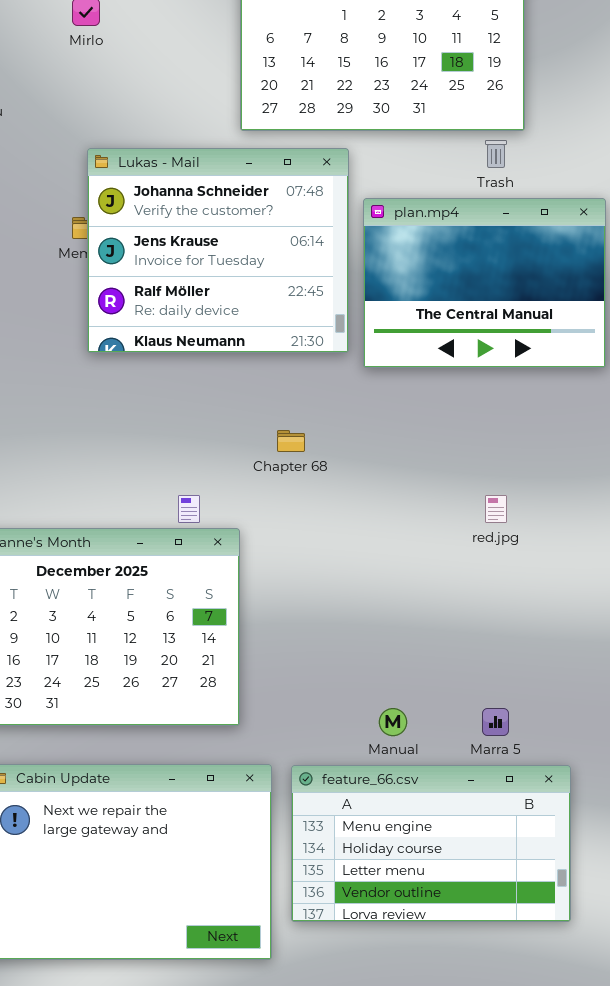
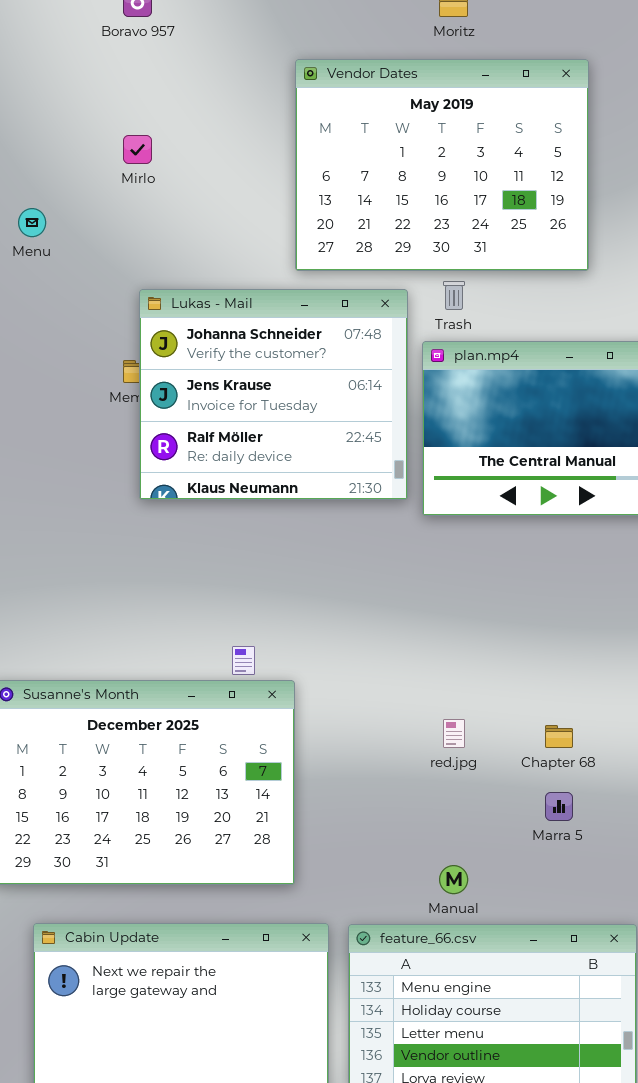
Trash: [485,140,507,168] -> [443,281,465,310], moved
Chapter 68: [277,430,305,452] -> [545,725,573,748], moved
red.jpg: [485,495,507,523] -> [443,719,465,748], moved
Marra 5: [482,708,509,736] -> [545,792,573,821], moved

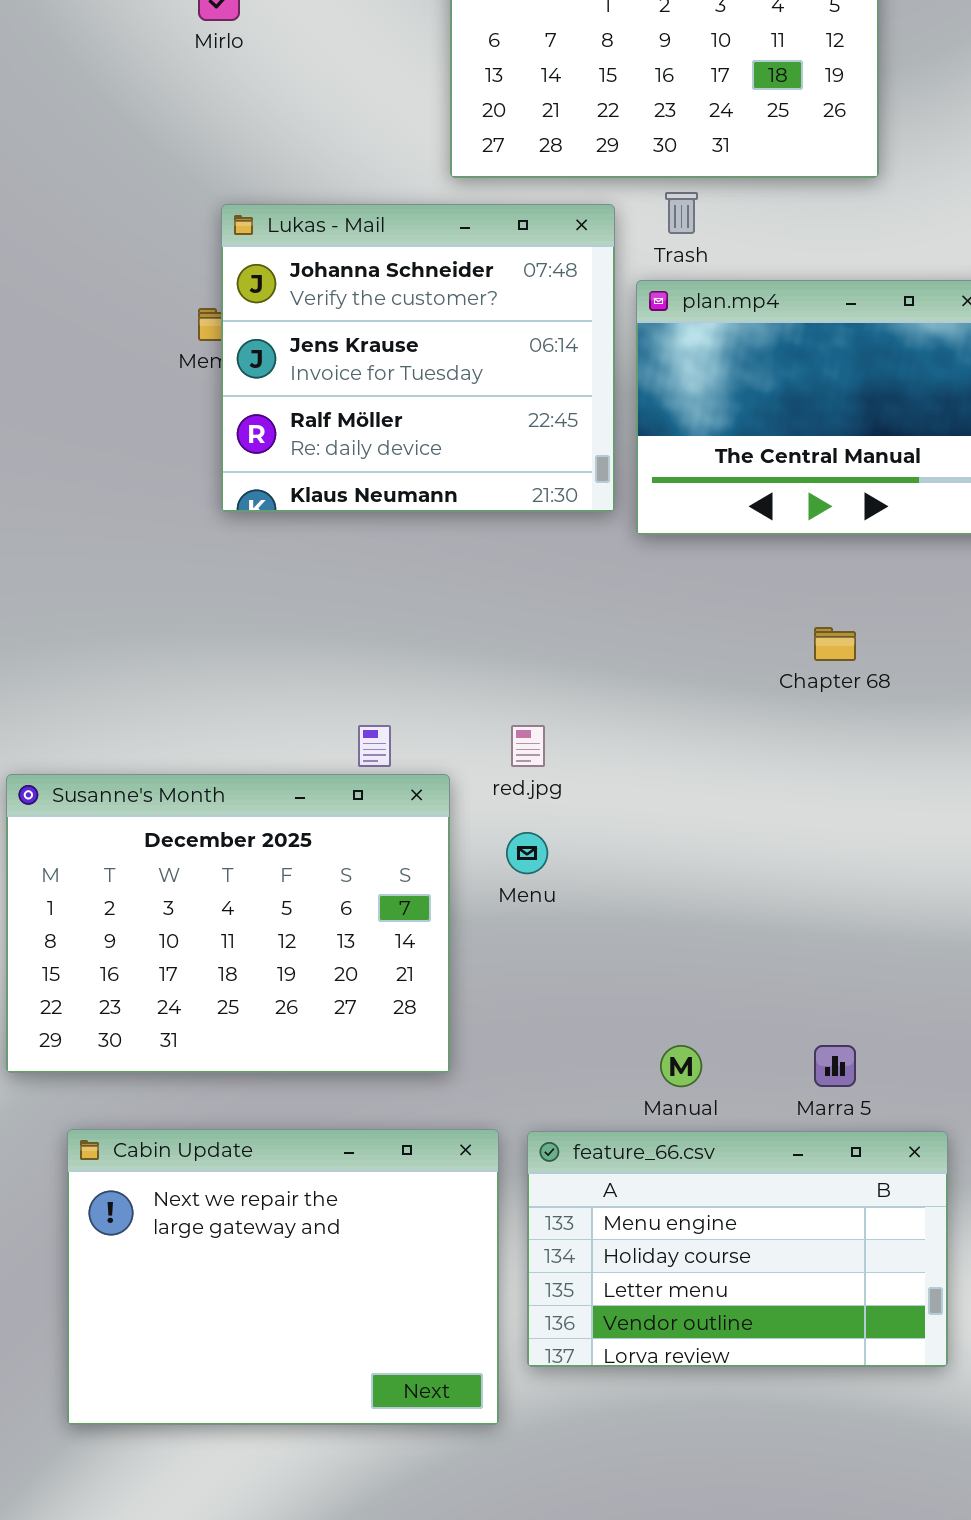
Menu: [18,208,46,237] -> [506,832,548,874], moved
red.jpg: [443,719,465,748] -> [511,725,545,767], moved
Chapter 68: [545,725,573,748] -> [814,627,856,661], moved
Marra 5: [545,792,573,821] -> [814,1045,856,1087], moved

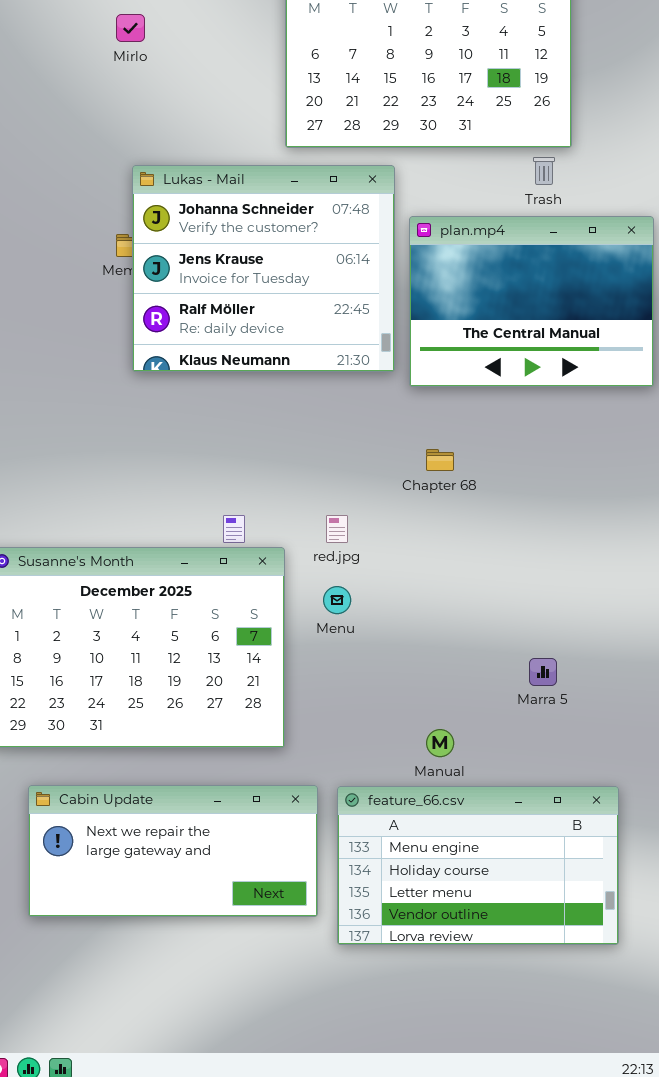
Trash: [665,192,698,234] -> [533,157,555,185], moved
Chapter 68: [814,627,856,661] -> [426,449,454,471], moved
Marra 5: [814,1045,856,1087] -> [529,658,557,686], moved
Cabin Update: [67,1129,499,1425] -> [28,785,318,917], resized

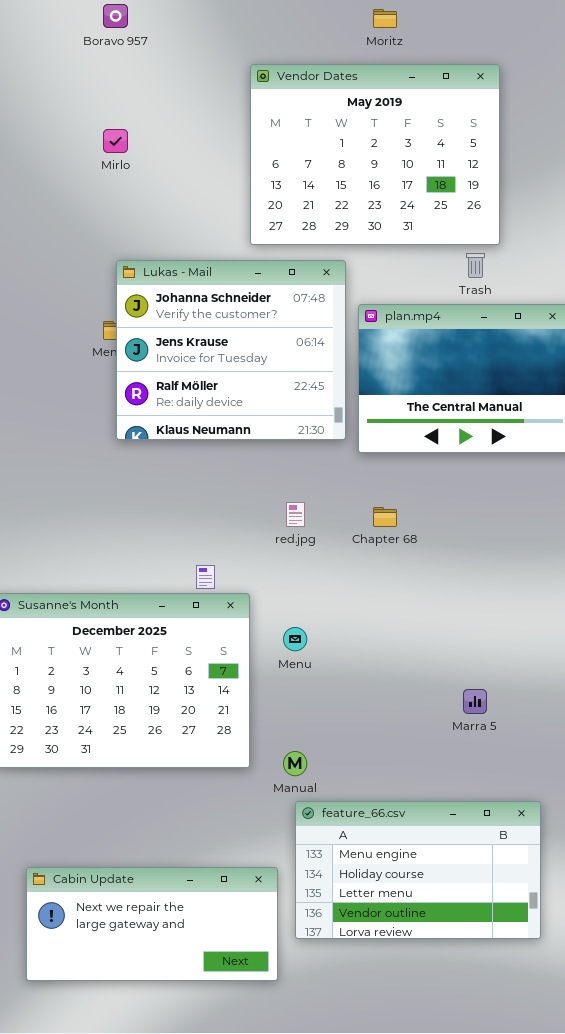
red.jpg: [326,515,348,543] -> [286,502,305,527], moved
Manual: [426,729,454,757] -> [283,751,307,776], moved
Cabin Update: [28,785,318,917] -> [26,867,278,981], moved

